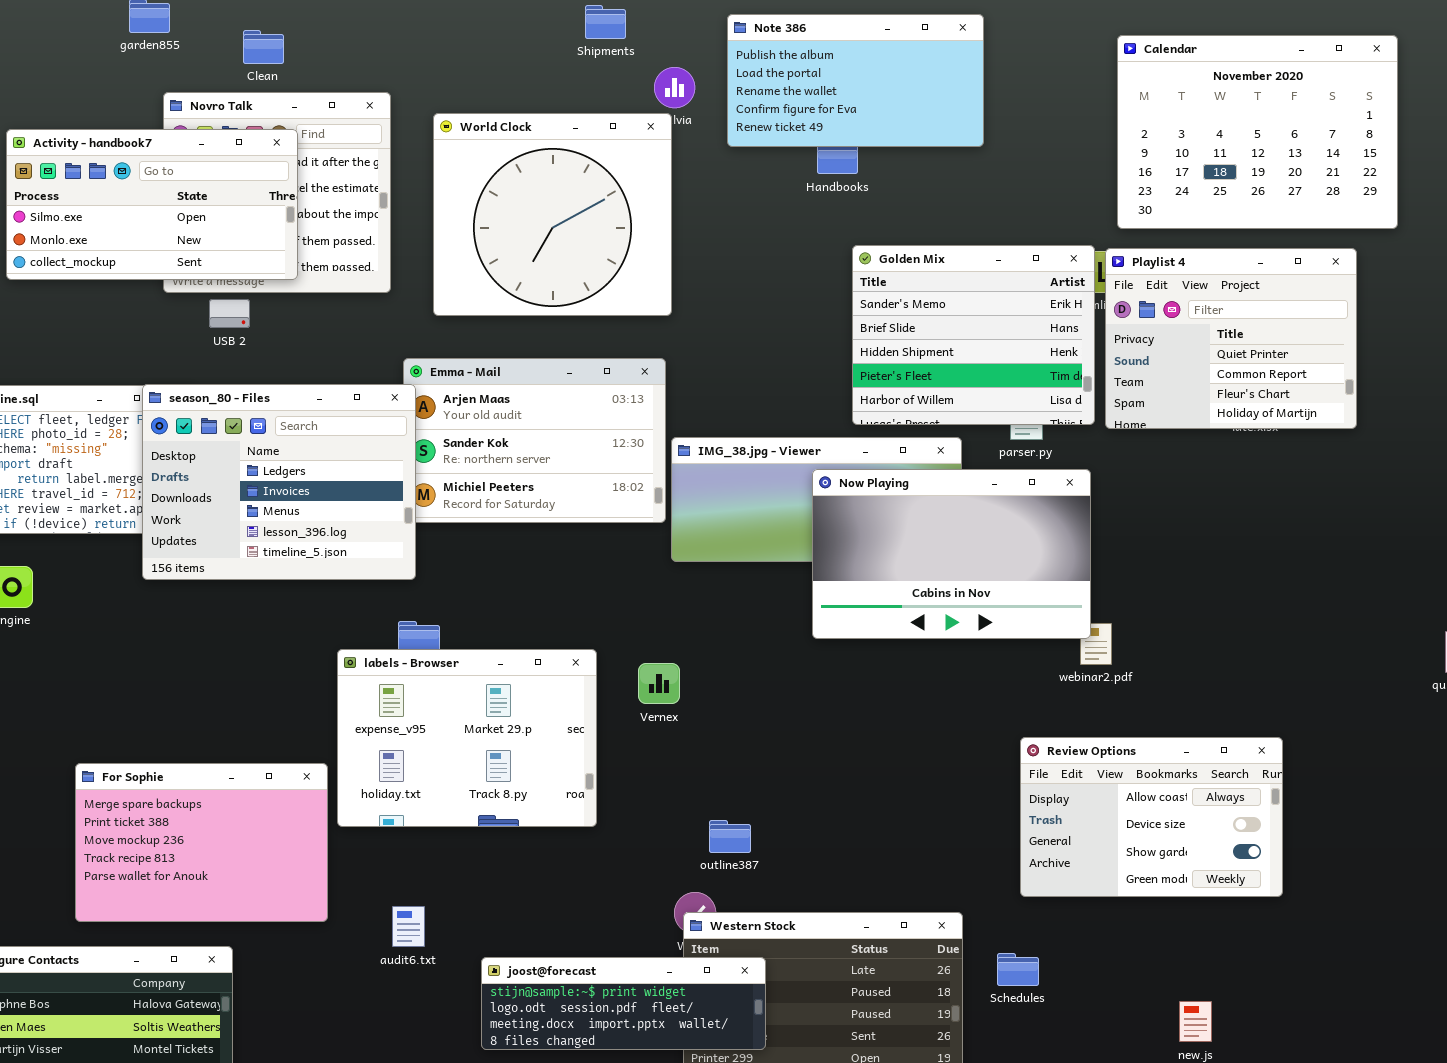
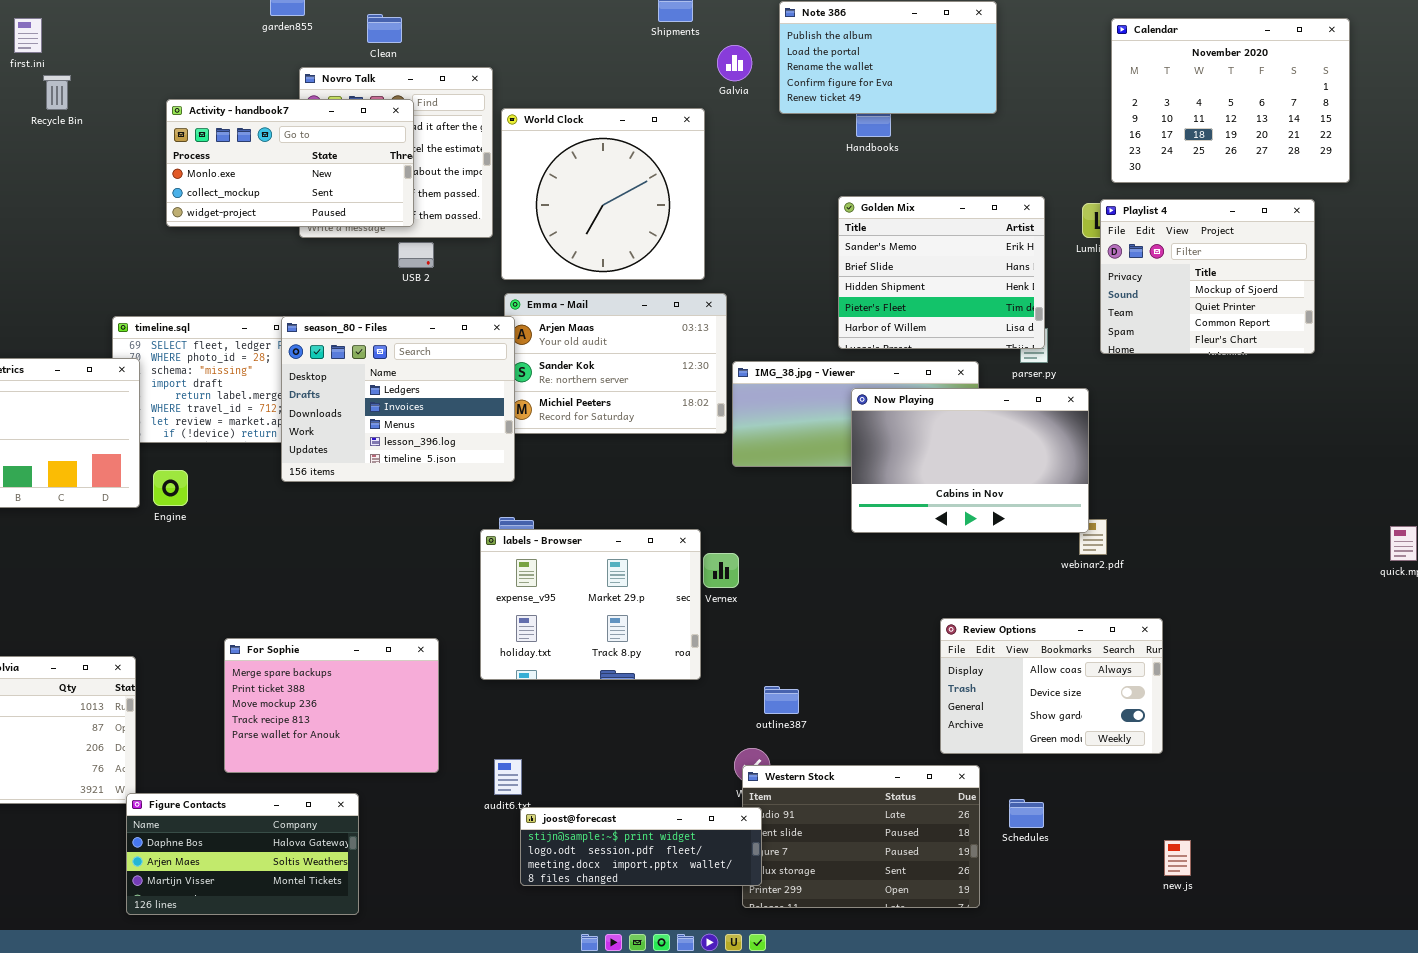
World Clock: [433,113,672,316] -> [501,108,705,280], moved
Activity - handbook7: [6,129,298,280] -> [166,99,414,227], scrolled down 1 row
Golden Mix: [852,245,1095,425] -> [838,196,1045,349], moved
Playlist 4: [1105,248,1357,429] -> [1100,199,1315,354], scrolled up 1 row
USB 2: [209,299,250,328] -> [398,242,434,268], moved
labels - Browser: [337,649,597,827] -> [480,529,701,680], moved
Review Options: [1020,737,1283,897] -> [940,618,1163,754], moved
joost@forecast: [481,957,766,1050] -> [520,807,762,886], moved

